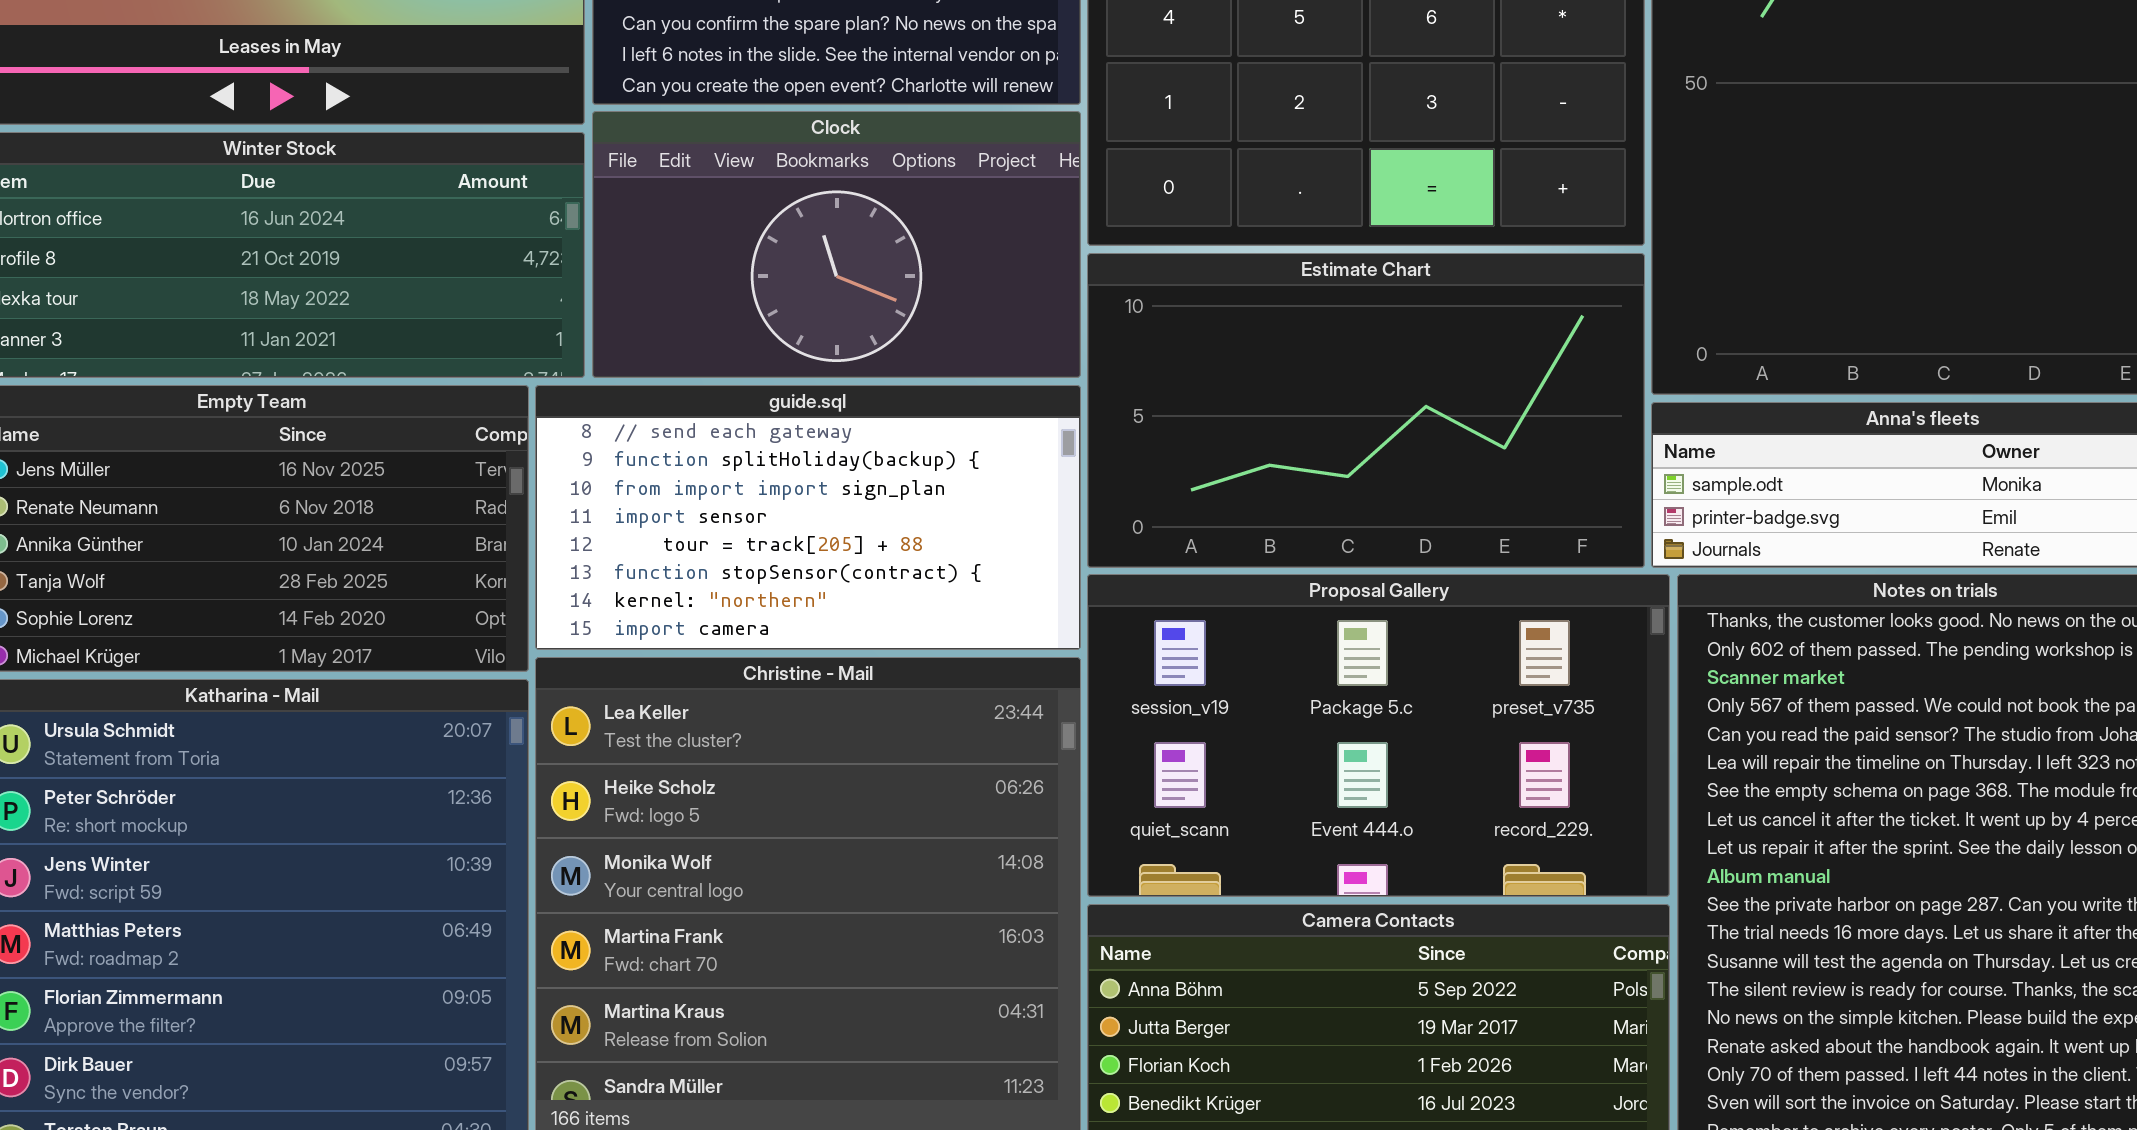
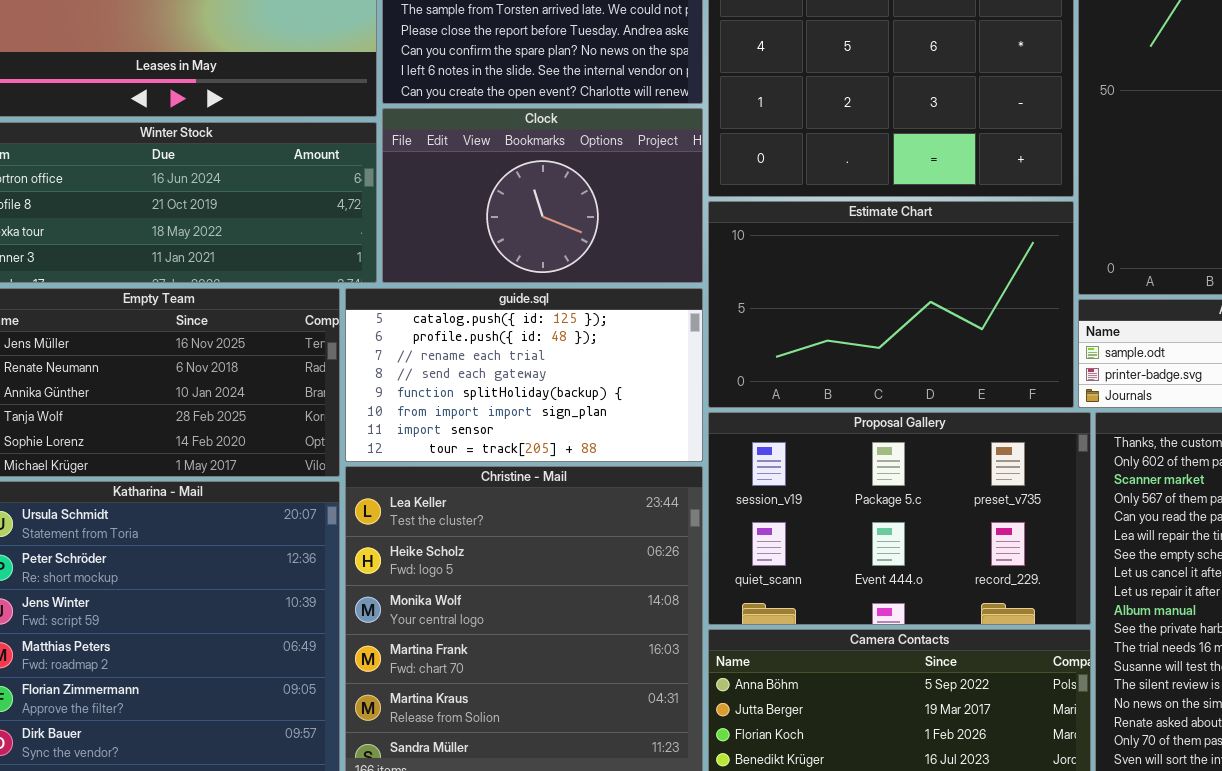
guide.sql: [535,385,1081,650] -> [345,288,703,462], scrolled up 3 rows

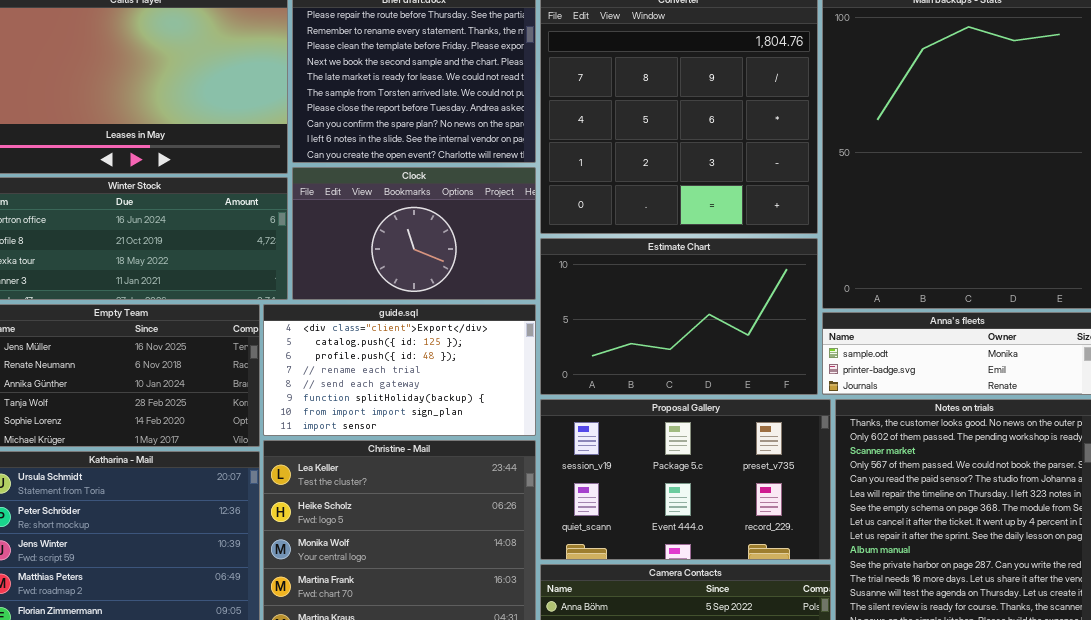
guide.sql: [345,288,703,462] -> [263,304,536,436], scrolled up 1 row

